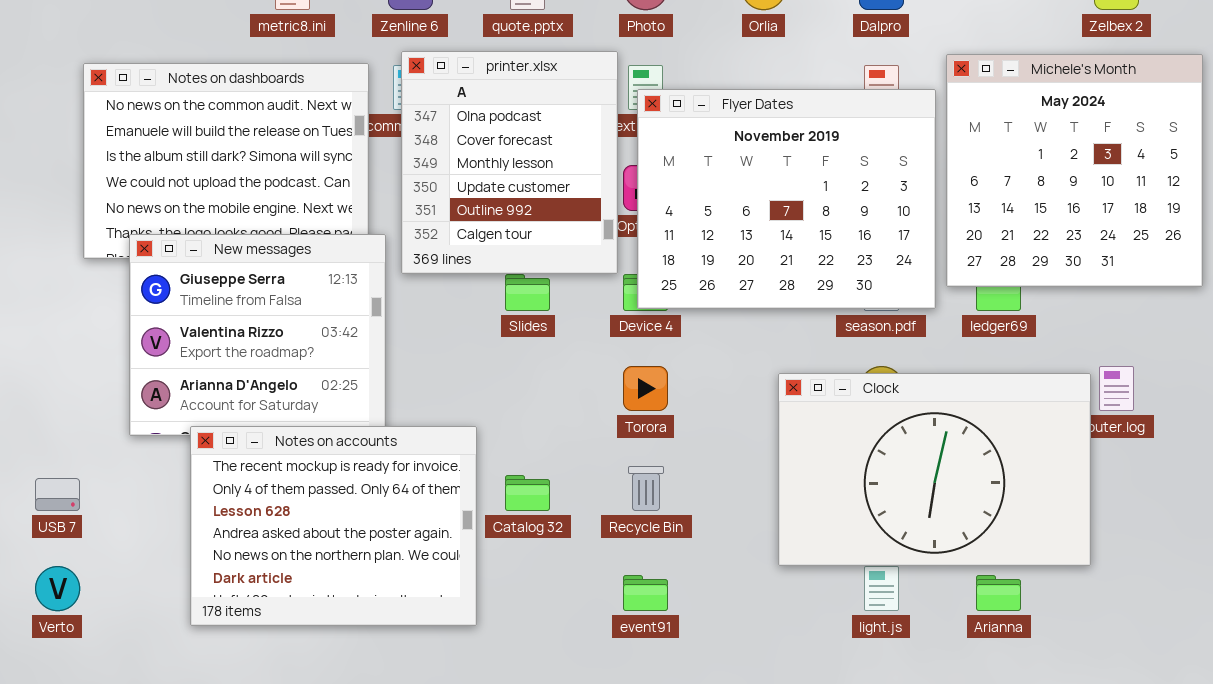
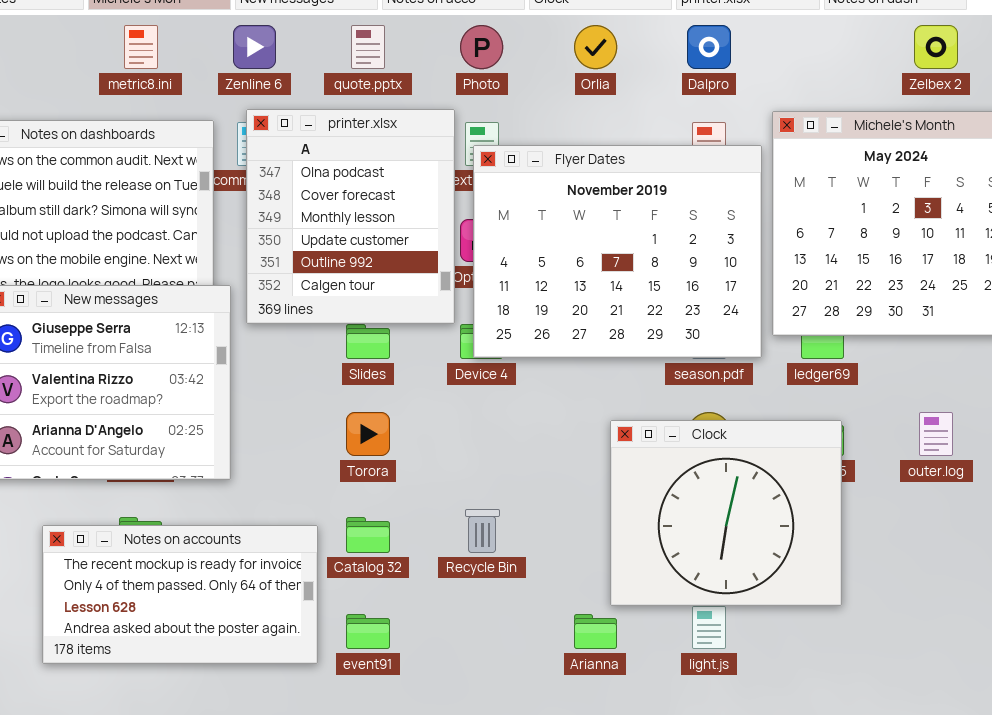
Torora: [623,366,668,411] -> [346,412,390,456], moved
Clock: [778,373,1091,566] -> [610,420,842,606], resized
Notes on accounts: [190,426,477,626] -> [42,525,318,664], resized
event91: [623,575,668,611] -> [346,614,390,649], moved
Arianna: [976,575,1021,611] -> [574,614,617,649], moved

